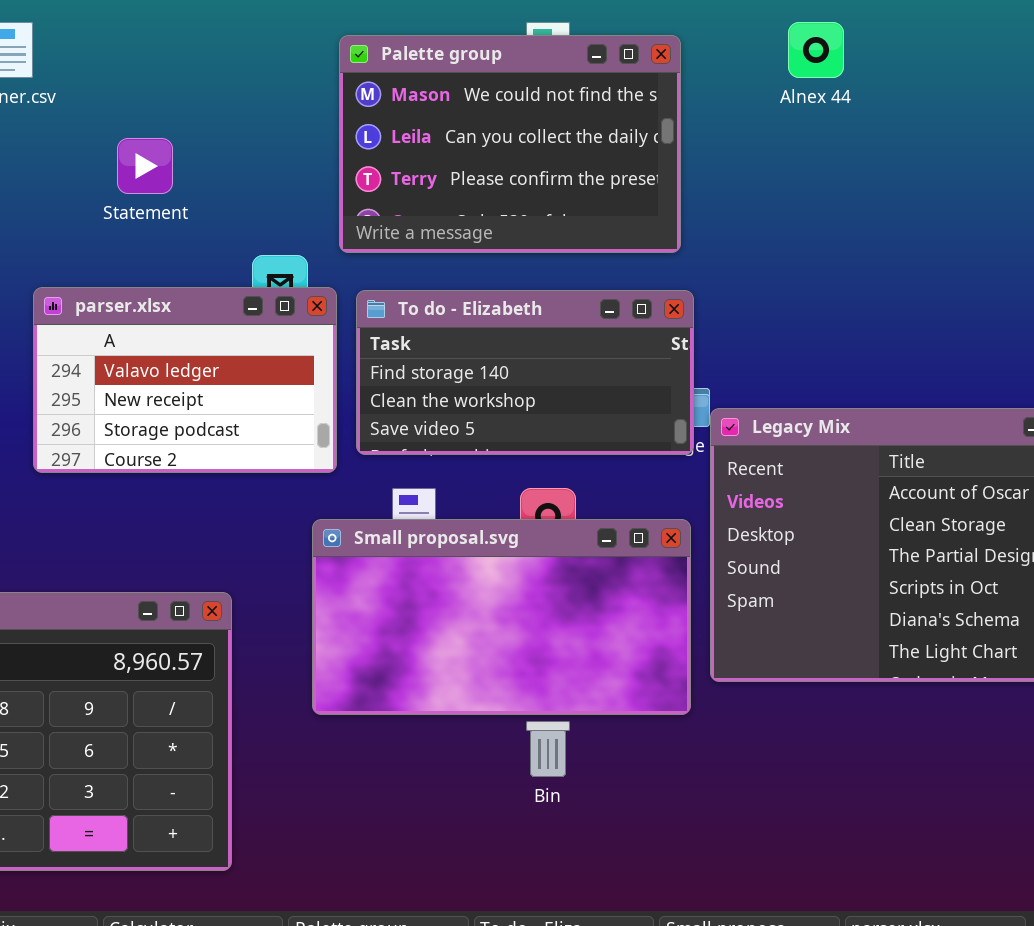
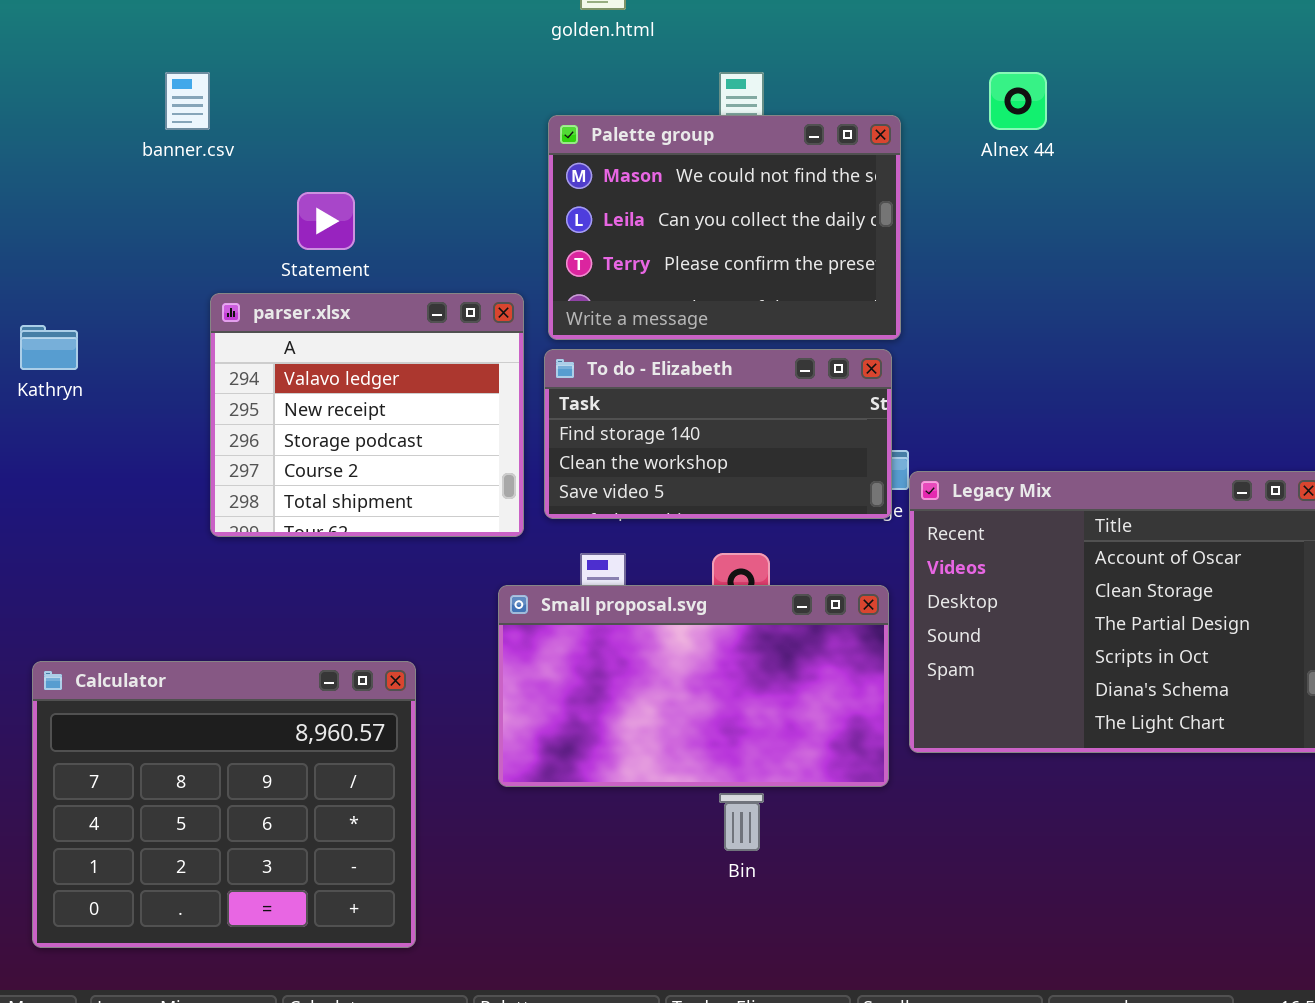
Palette group: [339,35,681,253] -> [548,115,901,340], moved
parser.xlsx: [33,287,337,473] -> [210,293,524,537], resized

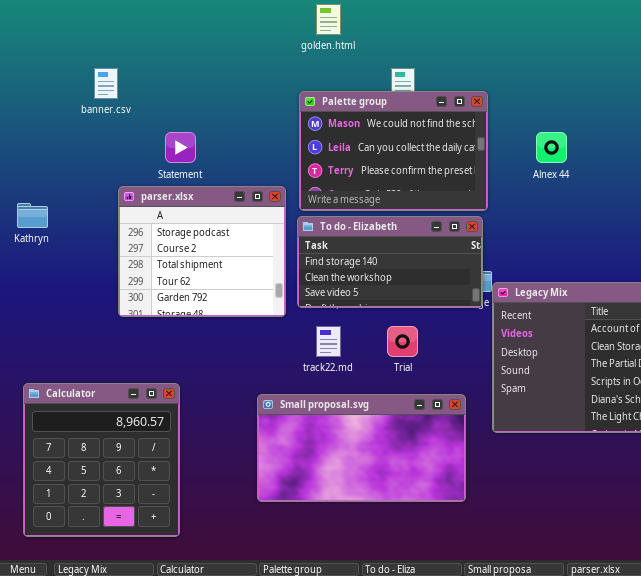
Alnex 44: [989,72,1047,130] -> [536,132,567,163], moved
parser.xlsx: [210,293,524,537] -> [118,186,286,317], scrolled down 2 rows
Small proposal.svg: [498,585,889,787] -> [257,394,466,502], moved
Calculator: [32,661,416,948] -> [23,383,180,537], resized

